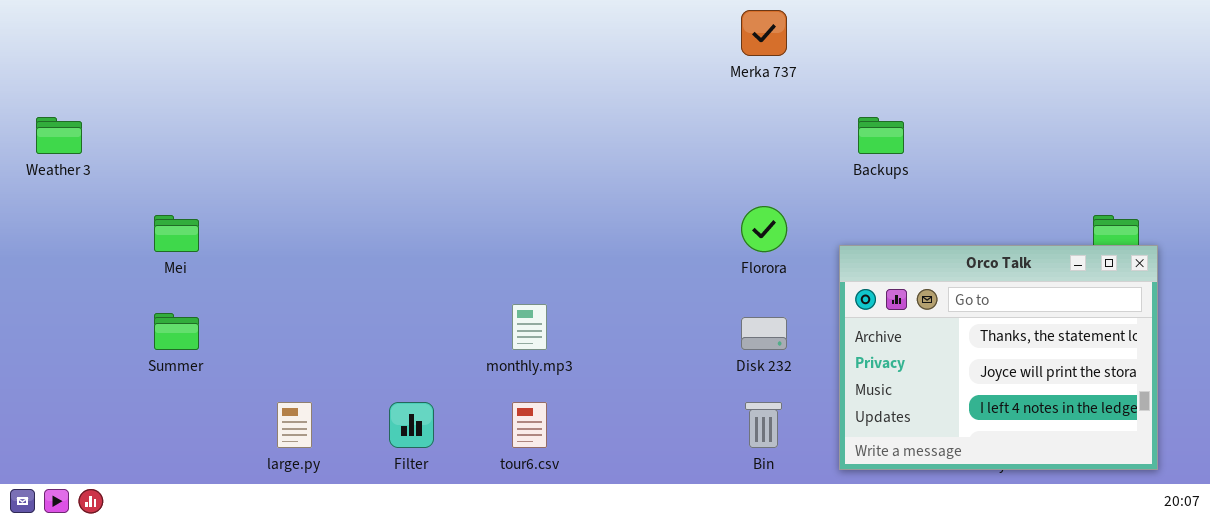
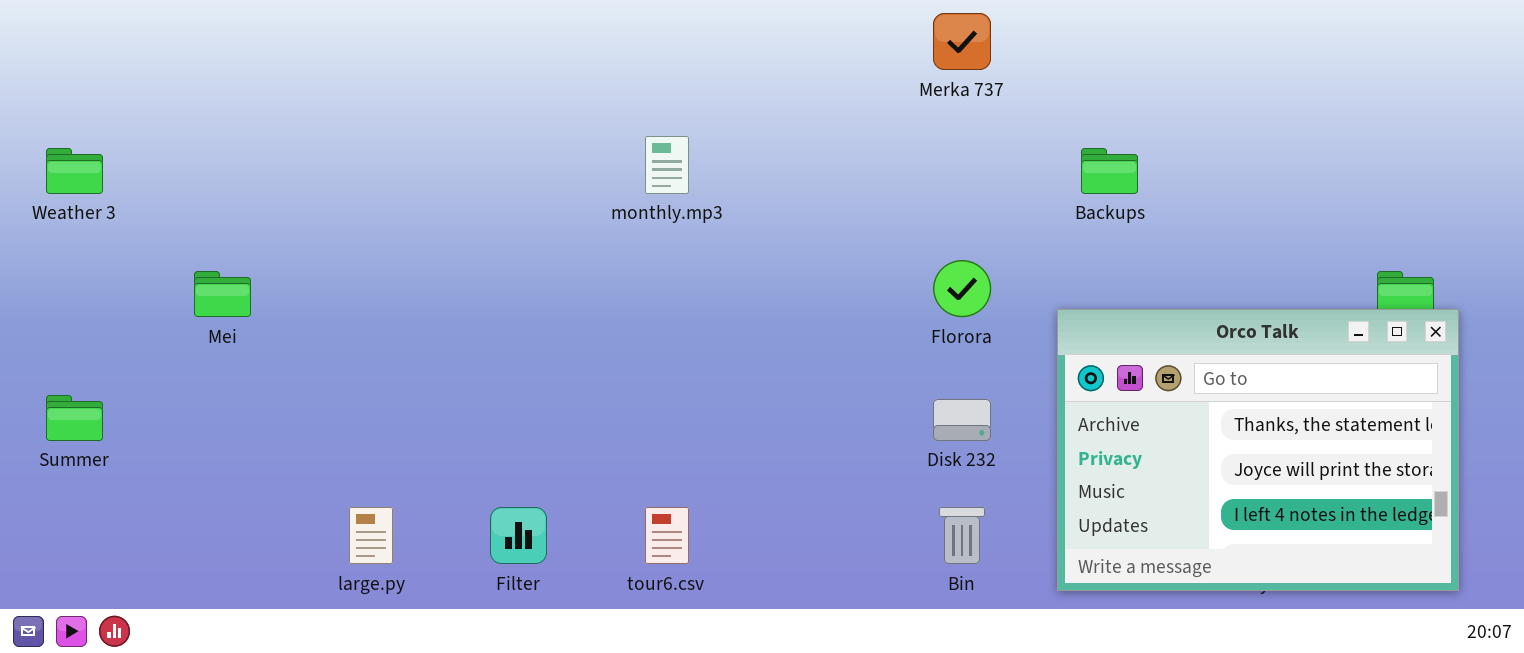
monthly.mp3: [512,304,547,350] -> [645,136,689,194], moved
Summer: [154,313,199,350] -> [46,395,103,441], moved

